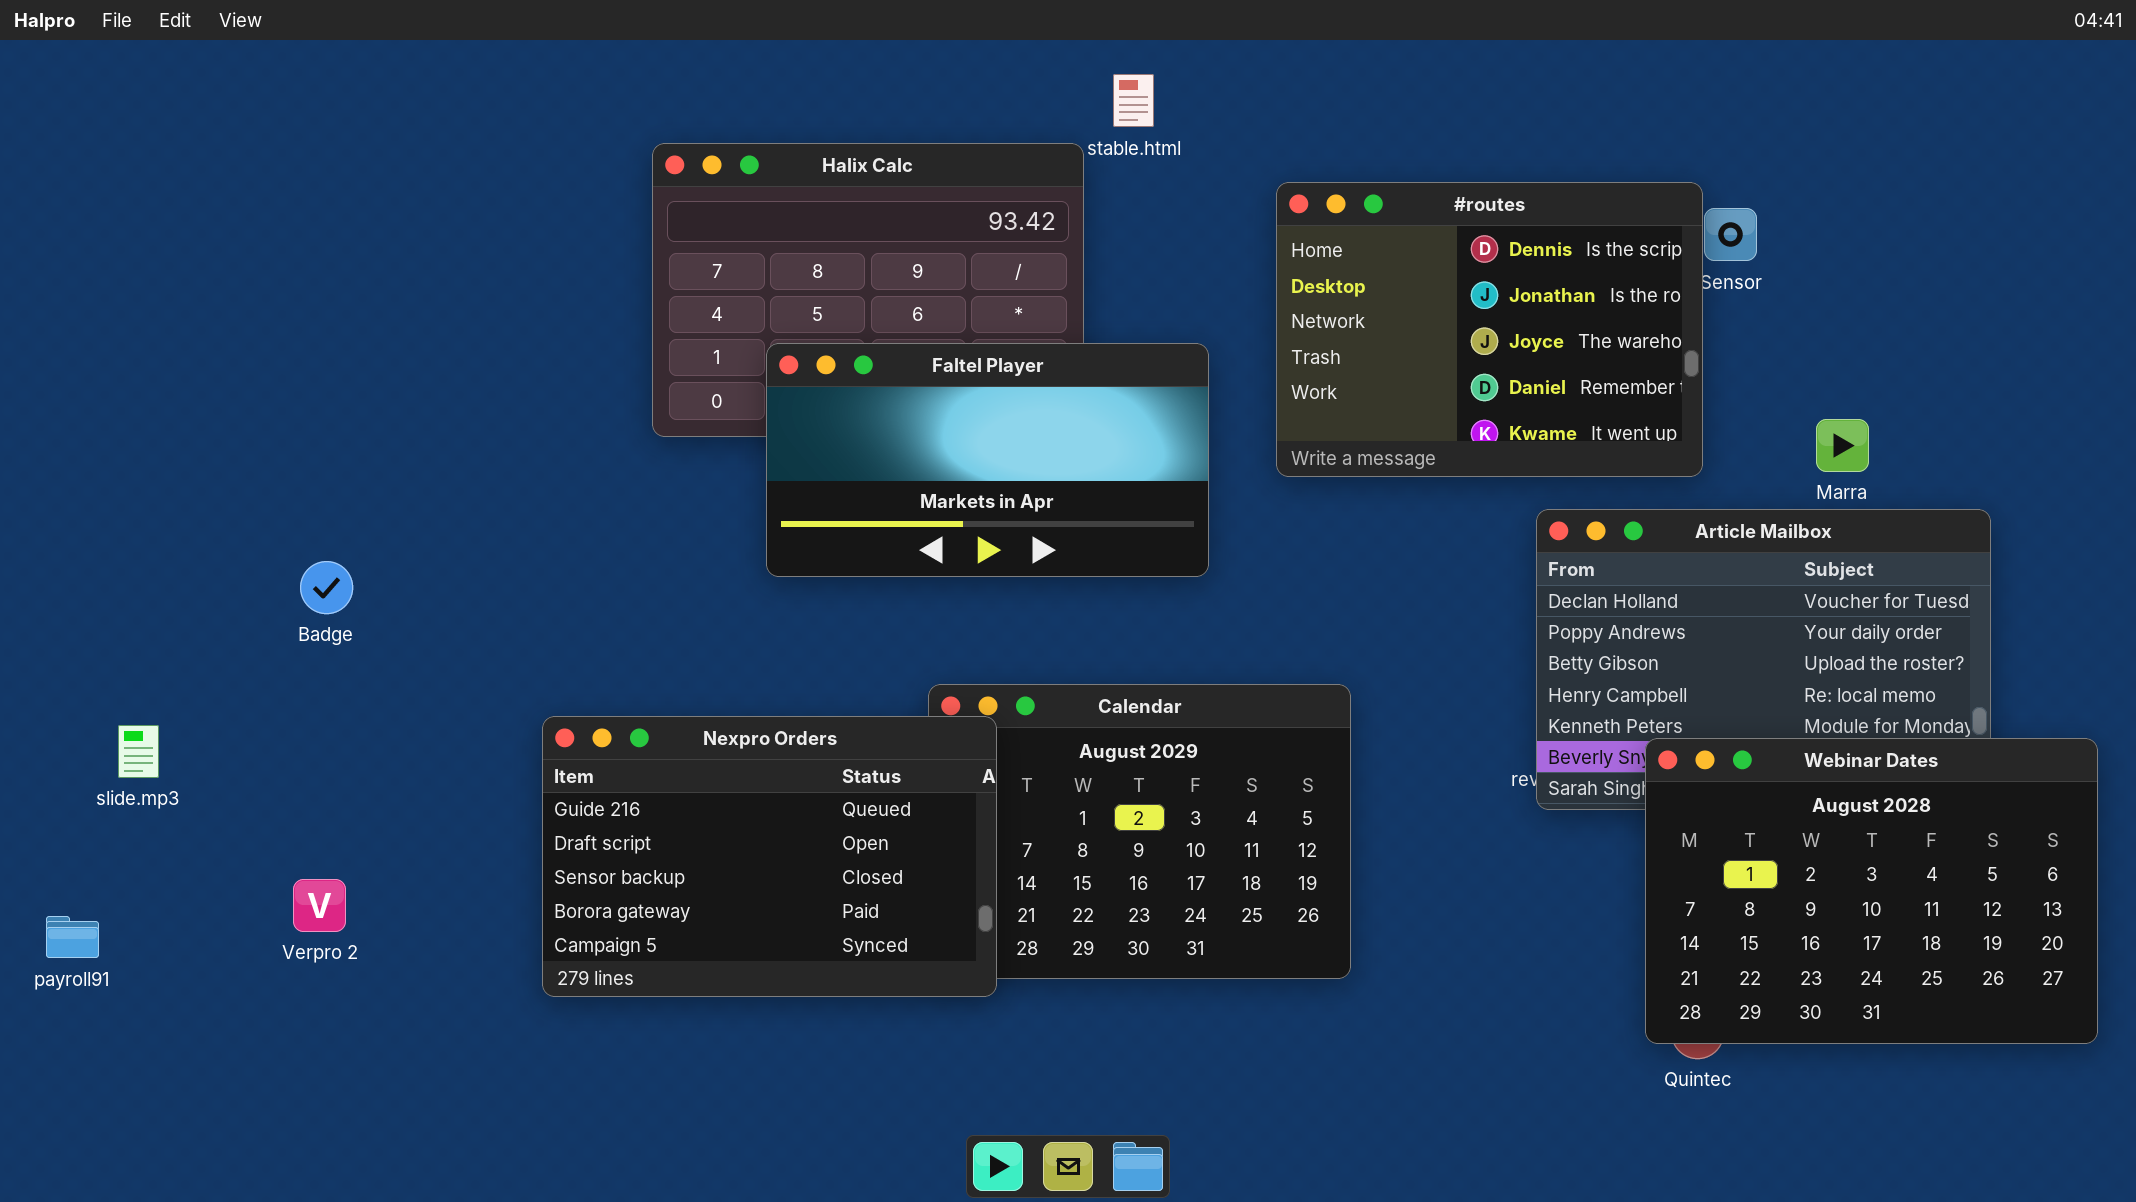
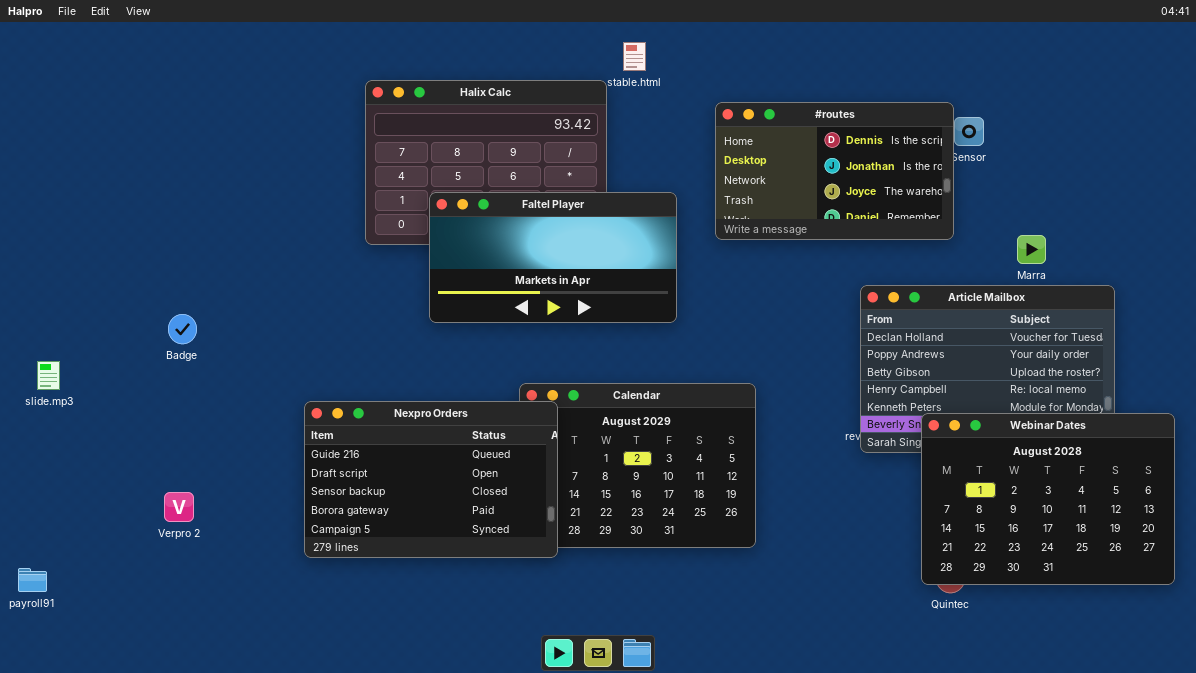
#routes: [1276,182,1703,477] -> [715,102,954,240], resized
slide.mp3: [118,725,159,778] -> [37,361,60,390], moved
payroll91: [46,916,99,958] -> [18,568,47,592], moved

